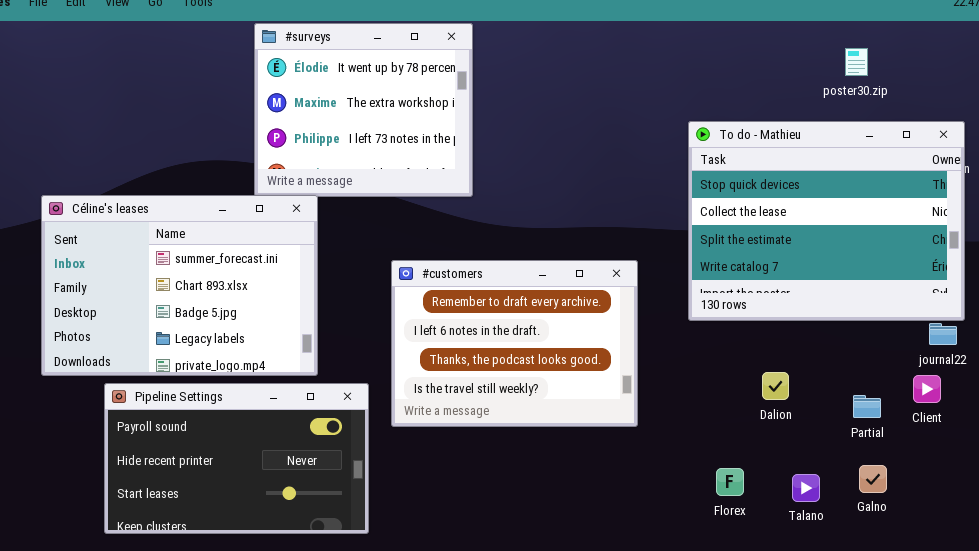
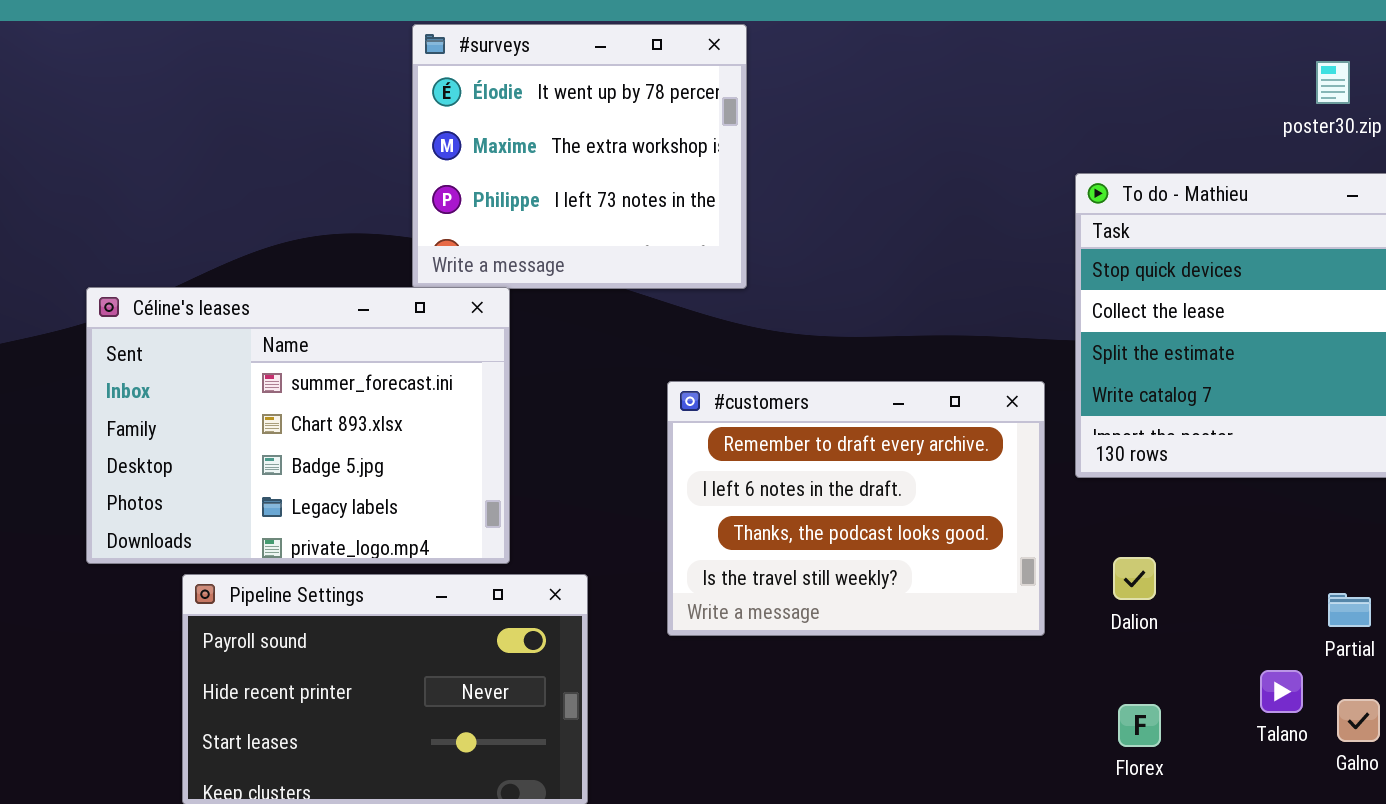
#customers: [391,260,638,427] -> [667,381,1045,636], moved
Dalion: [762,372,789,400] -> [1113,557,1156,600], moved
Talano: [792,474,820,502] -> [1260,670,1303,713], moved

